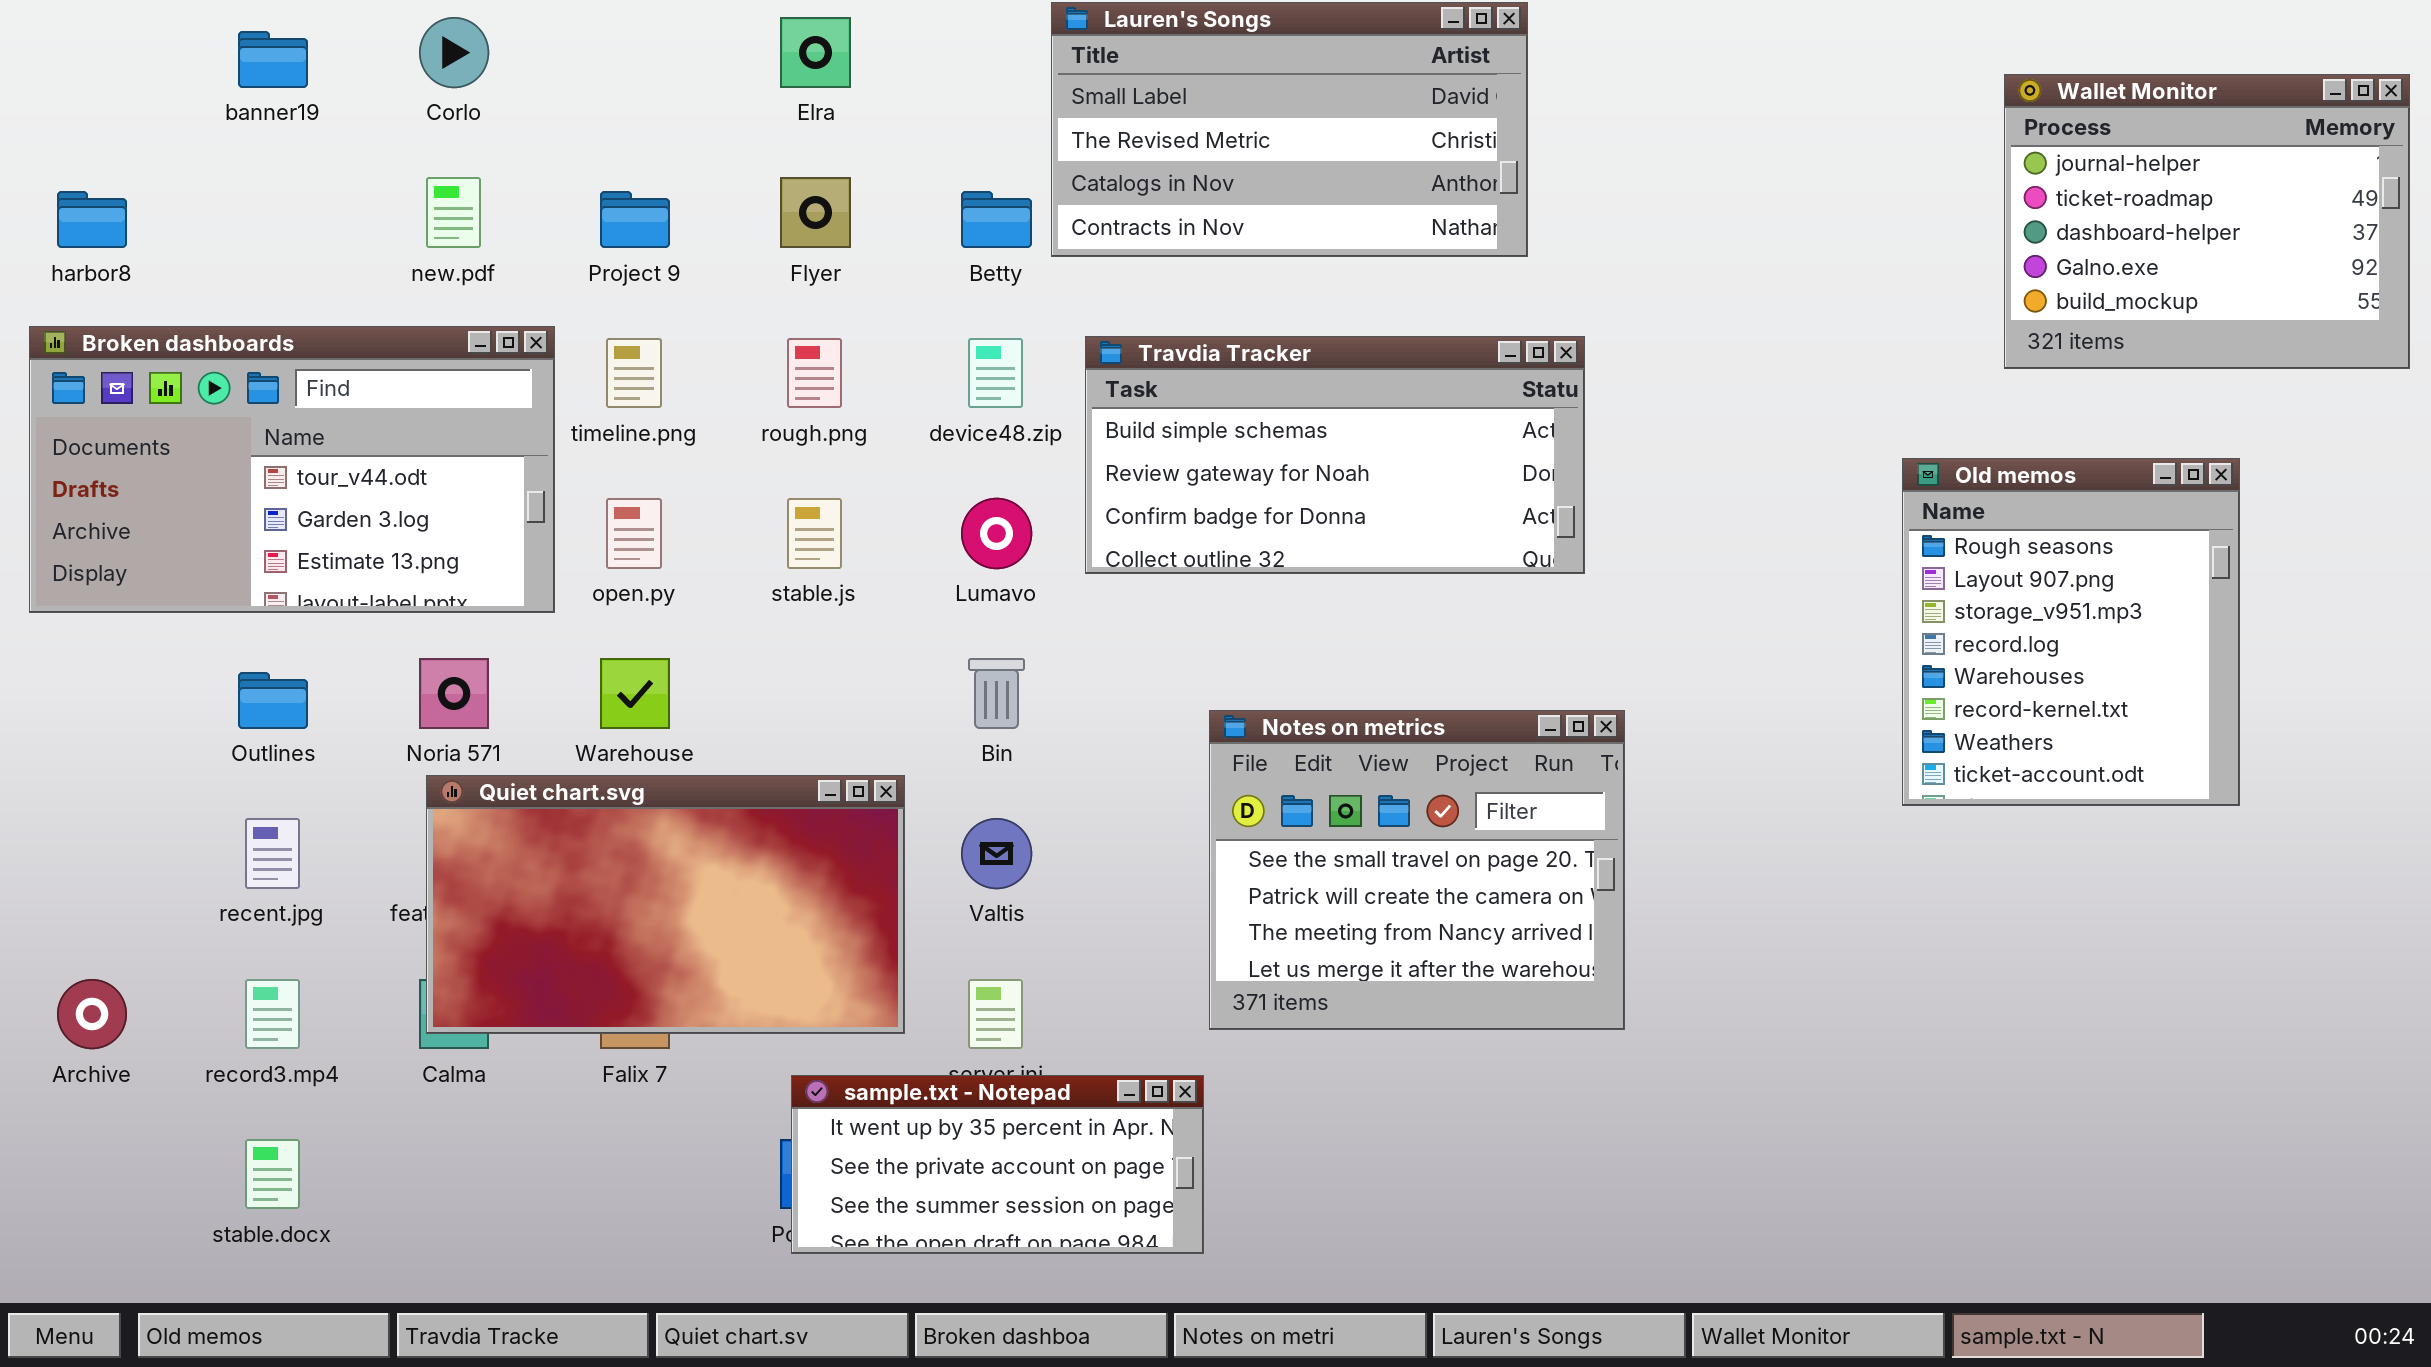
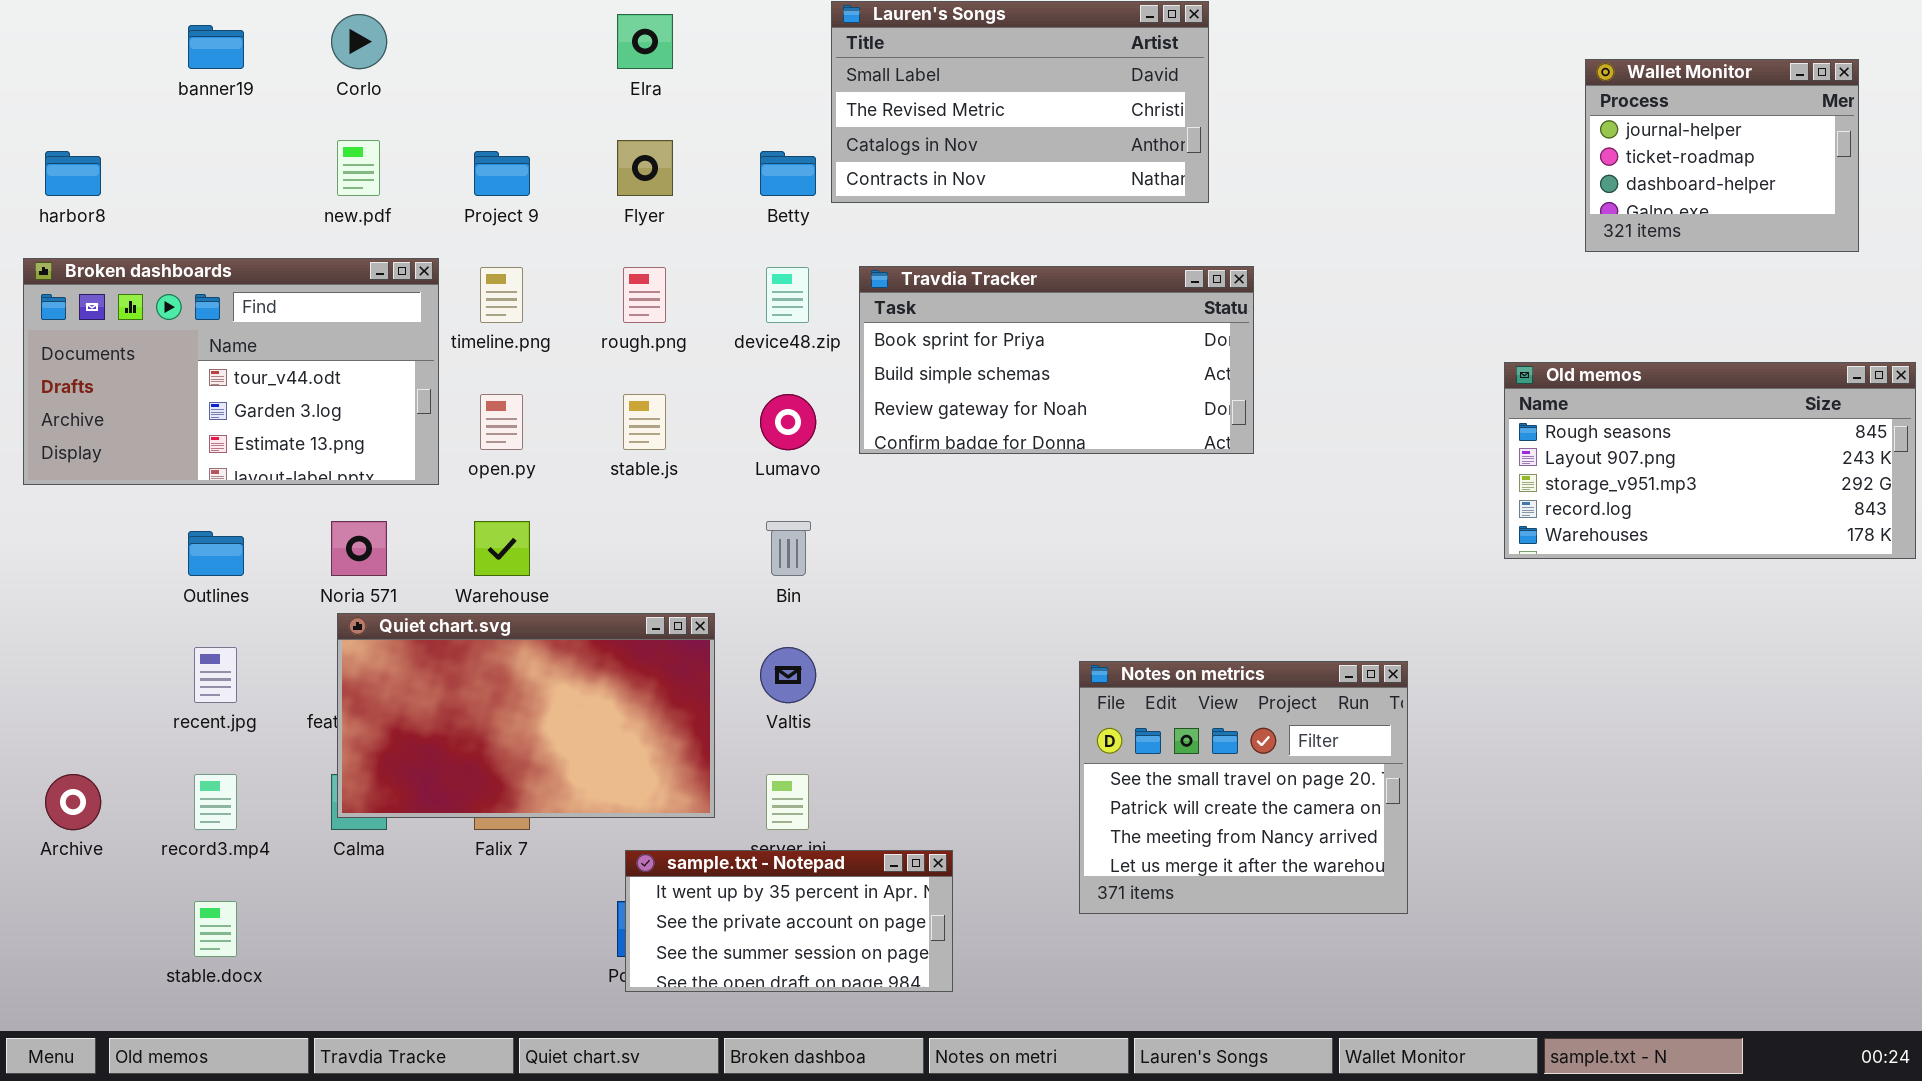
Wallet Monitor: [2004,74,2410,369] -> [1585,59,1859,252], resized
Travdia Tracker: [1085,336,1585,574] -> [859,266,1254,454], scrolled up 1 row
Old memos: [1902,458,2240,806] -> [1504,362,1916,559], resized
Notes on metrics: [1209,710,1625,1030] -> [1079,661,1408,914], moved

